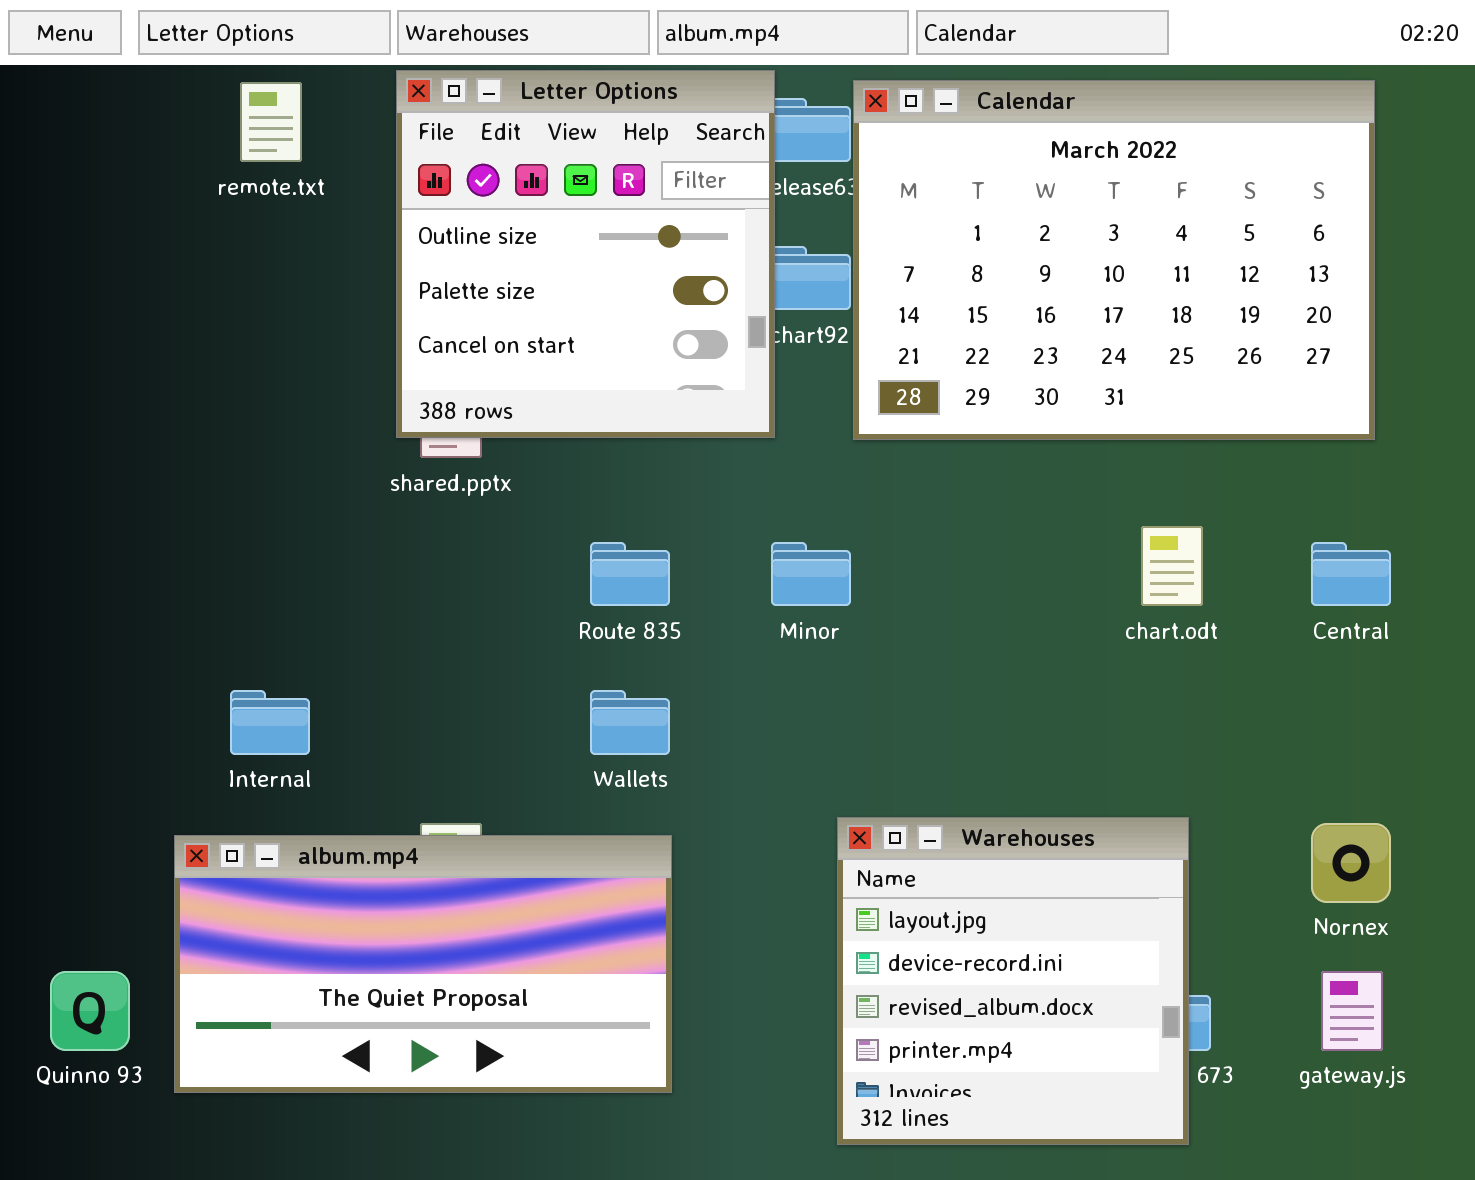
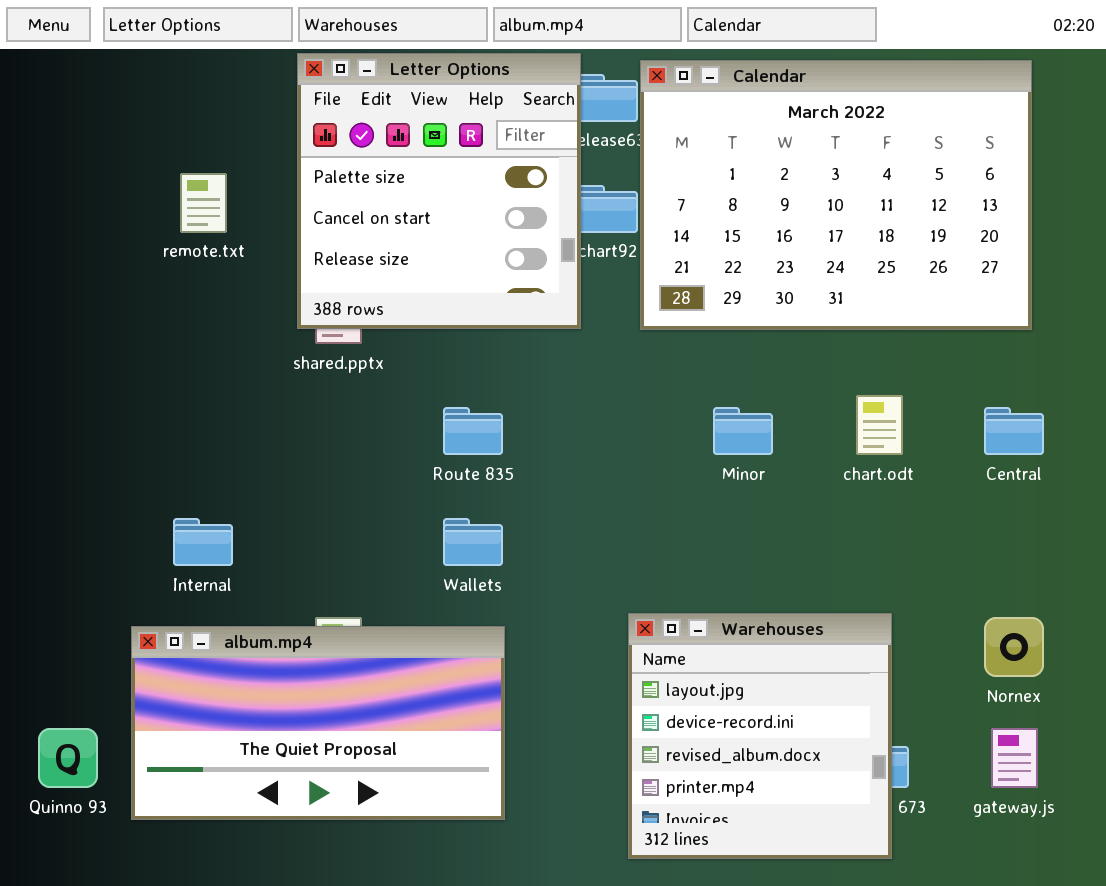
Letter Options: [396,70,775,438] -> [297,53,581,329], scrolled down 1 row
remote.txt: [240,82,302,162] -> [180,173,227,233], moved
Minor: [771,542,851,606] -> [713,407,773,455], moved

